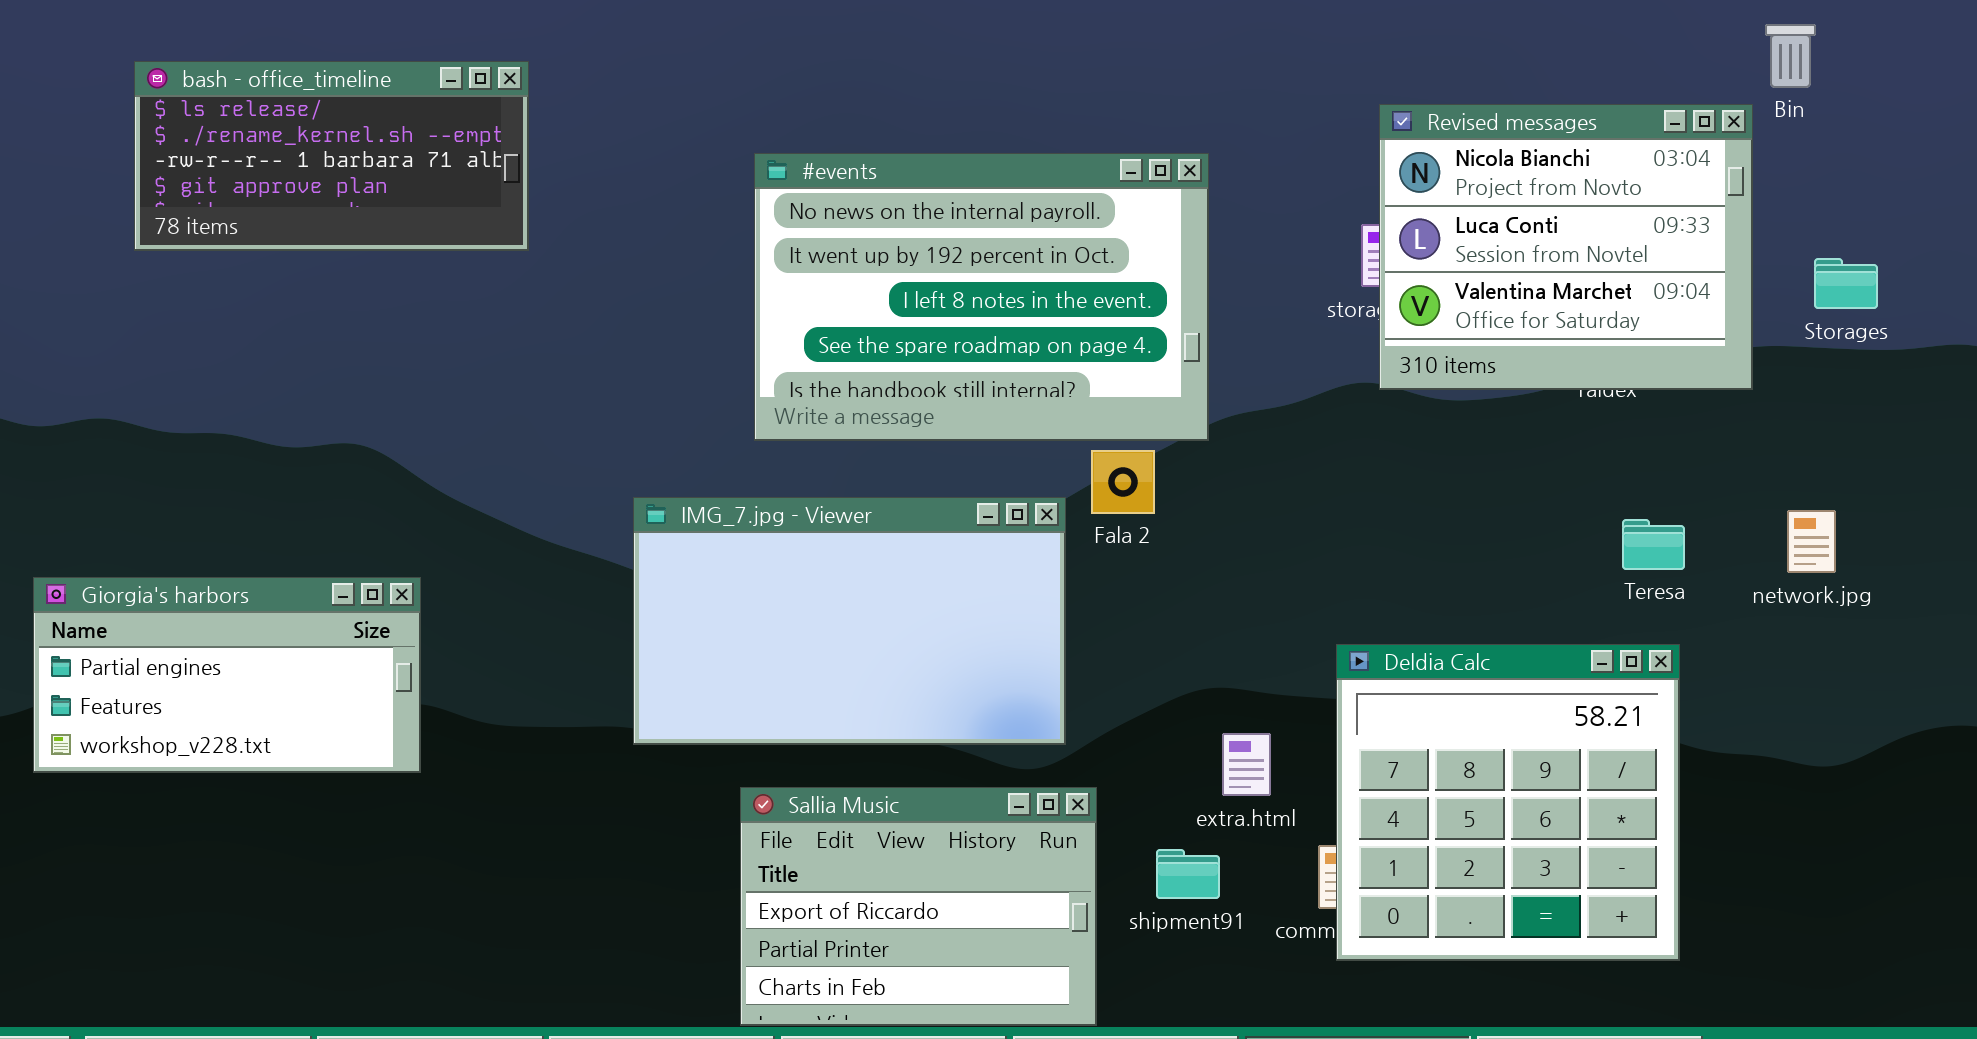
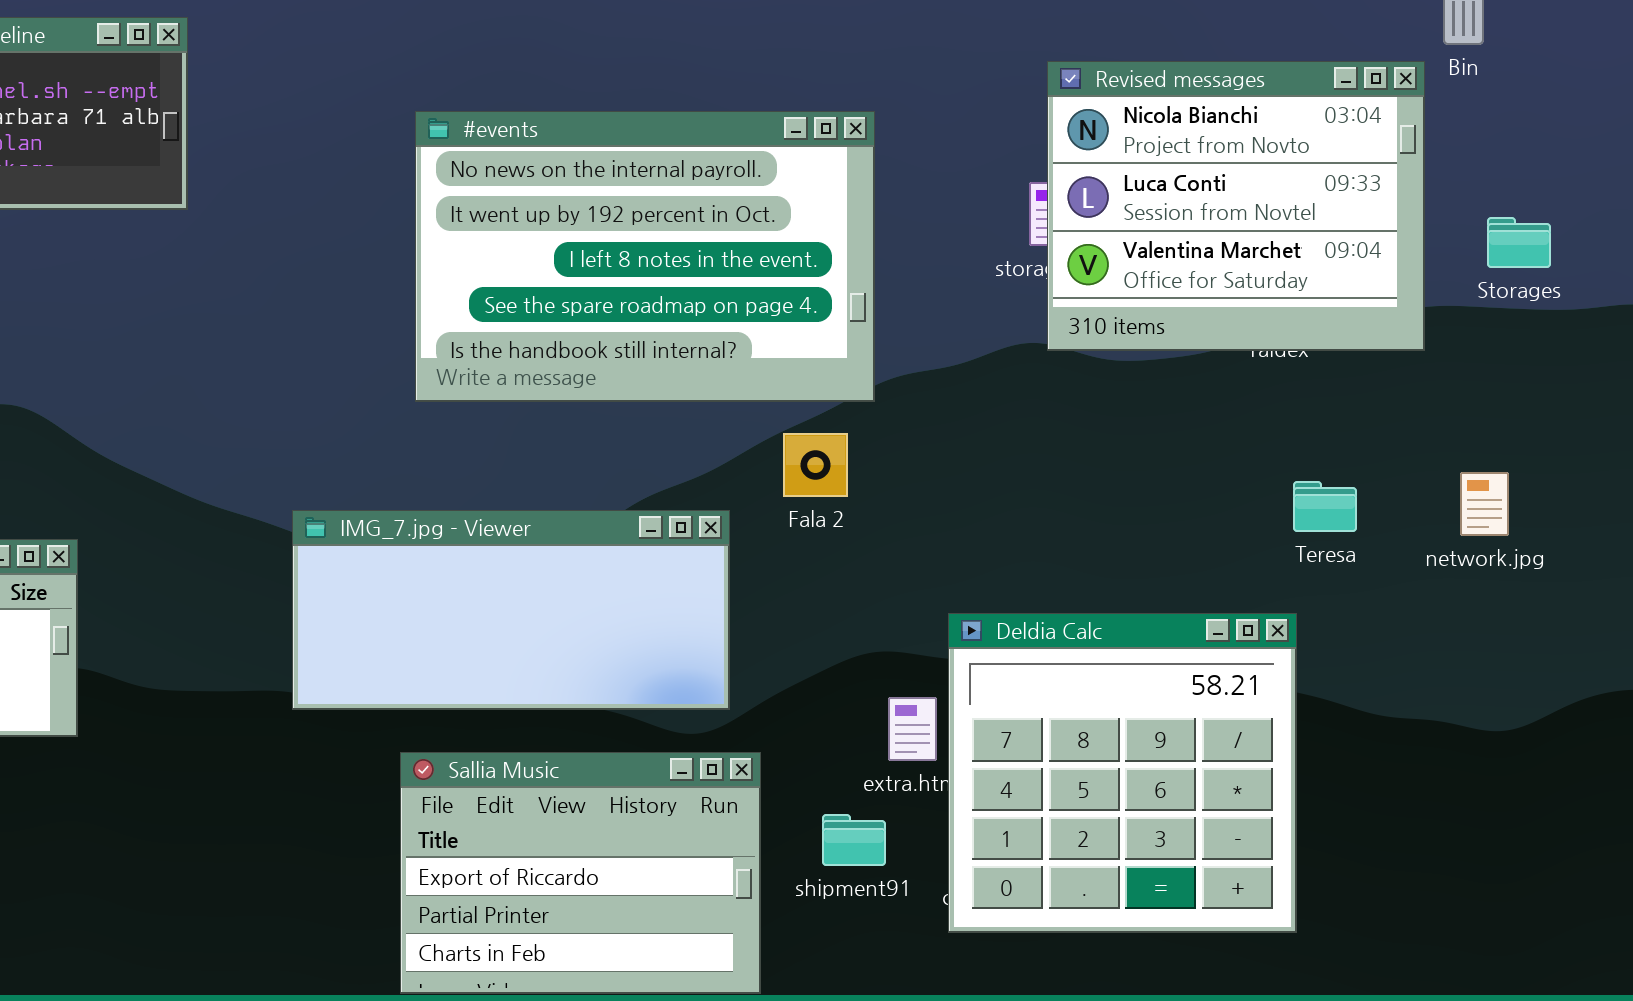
Fala 2: [1091,450,1155,514] -> [783,433,848,497], moved
IMG_7.jpg - Viewer: [633,497,1066,745] -> [292,510,730,710], resized
Deldia Calc: [1336,644,1680,961] -> [948,613,1297,933], moved

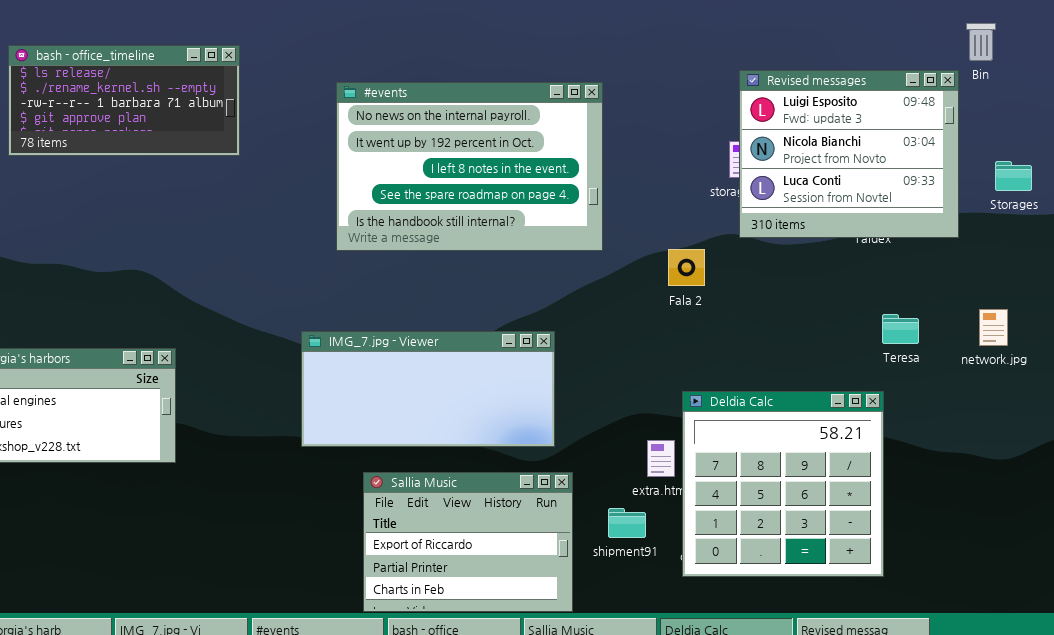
Revised messages: [1047,61,1425,351] -> [739,70,959,238], scrolled up 1 row
#events: [415,111,875,402] -> [336,82,603,251], moved
Fala 2: [783,433,848,497] -> [668,249,705,286], moved

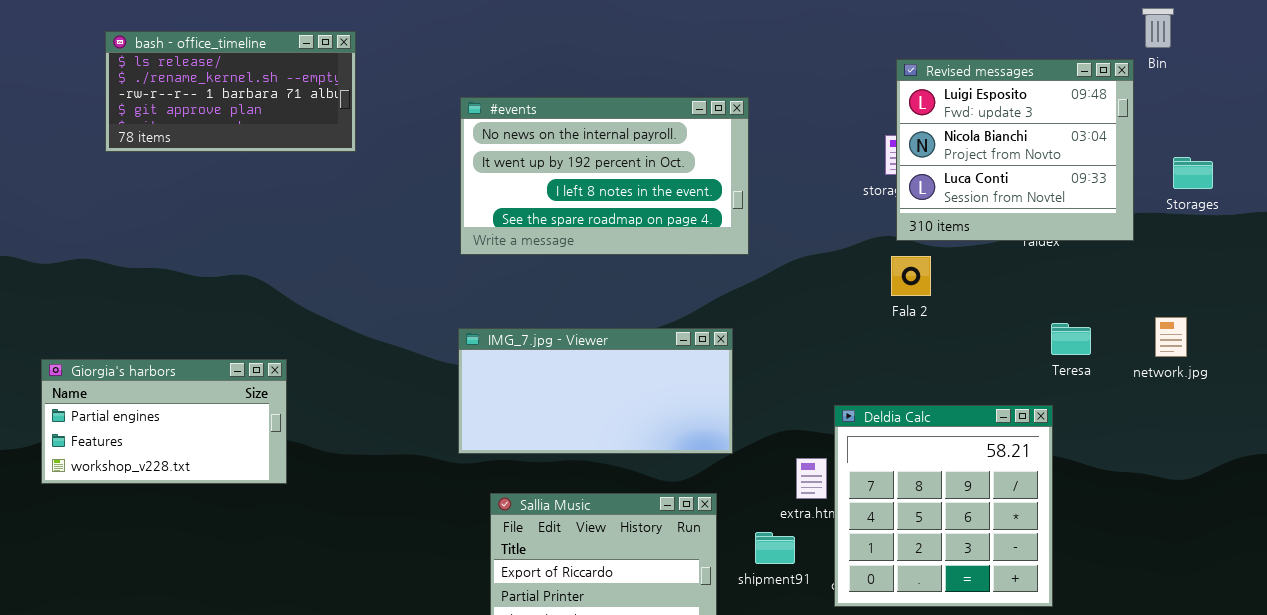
#events: [336,82,603,251] -> [460,97,749,255], resized
Fala 2: [668,249,705,286] -> [891,256,931,296], moved
IMG_7.jpg - Viewer: [301,331,555,447] -> [458,328,733,454], moved

